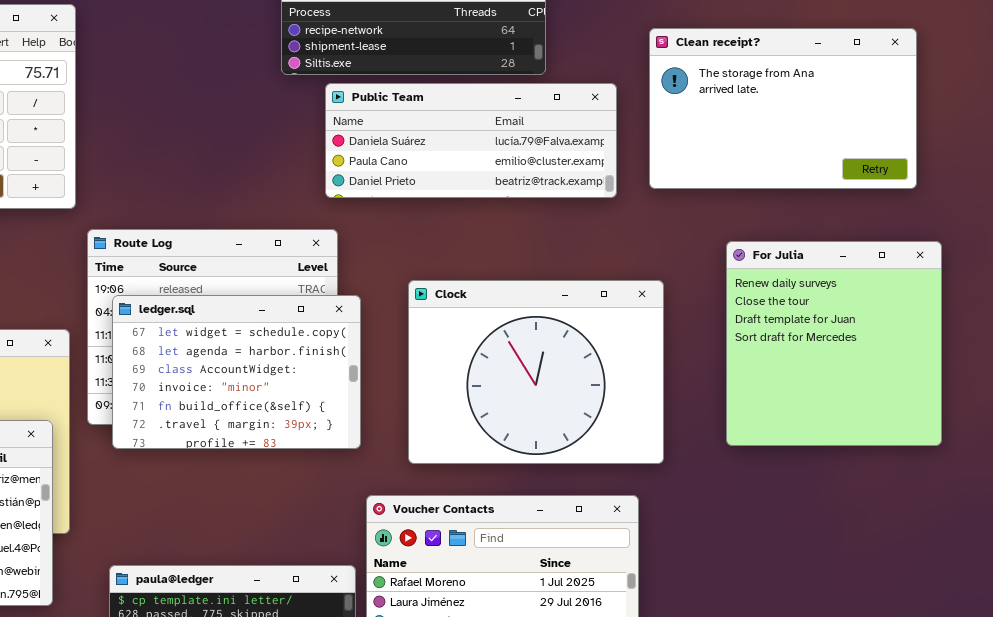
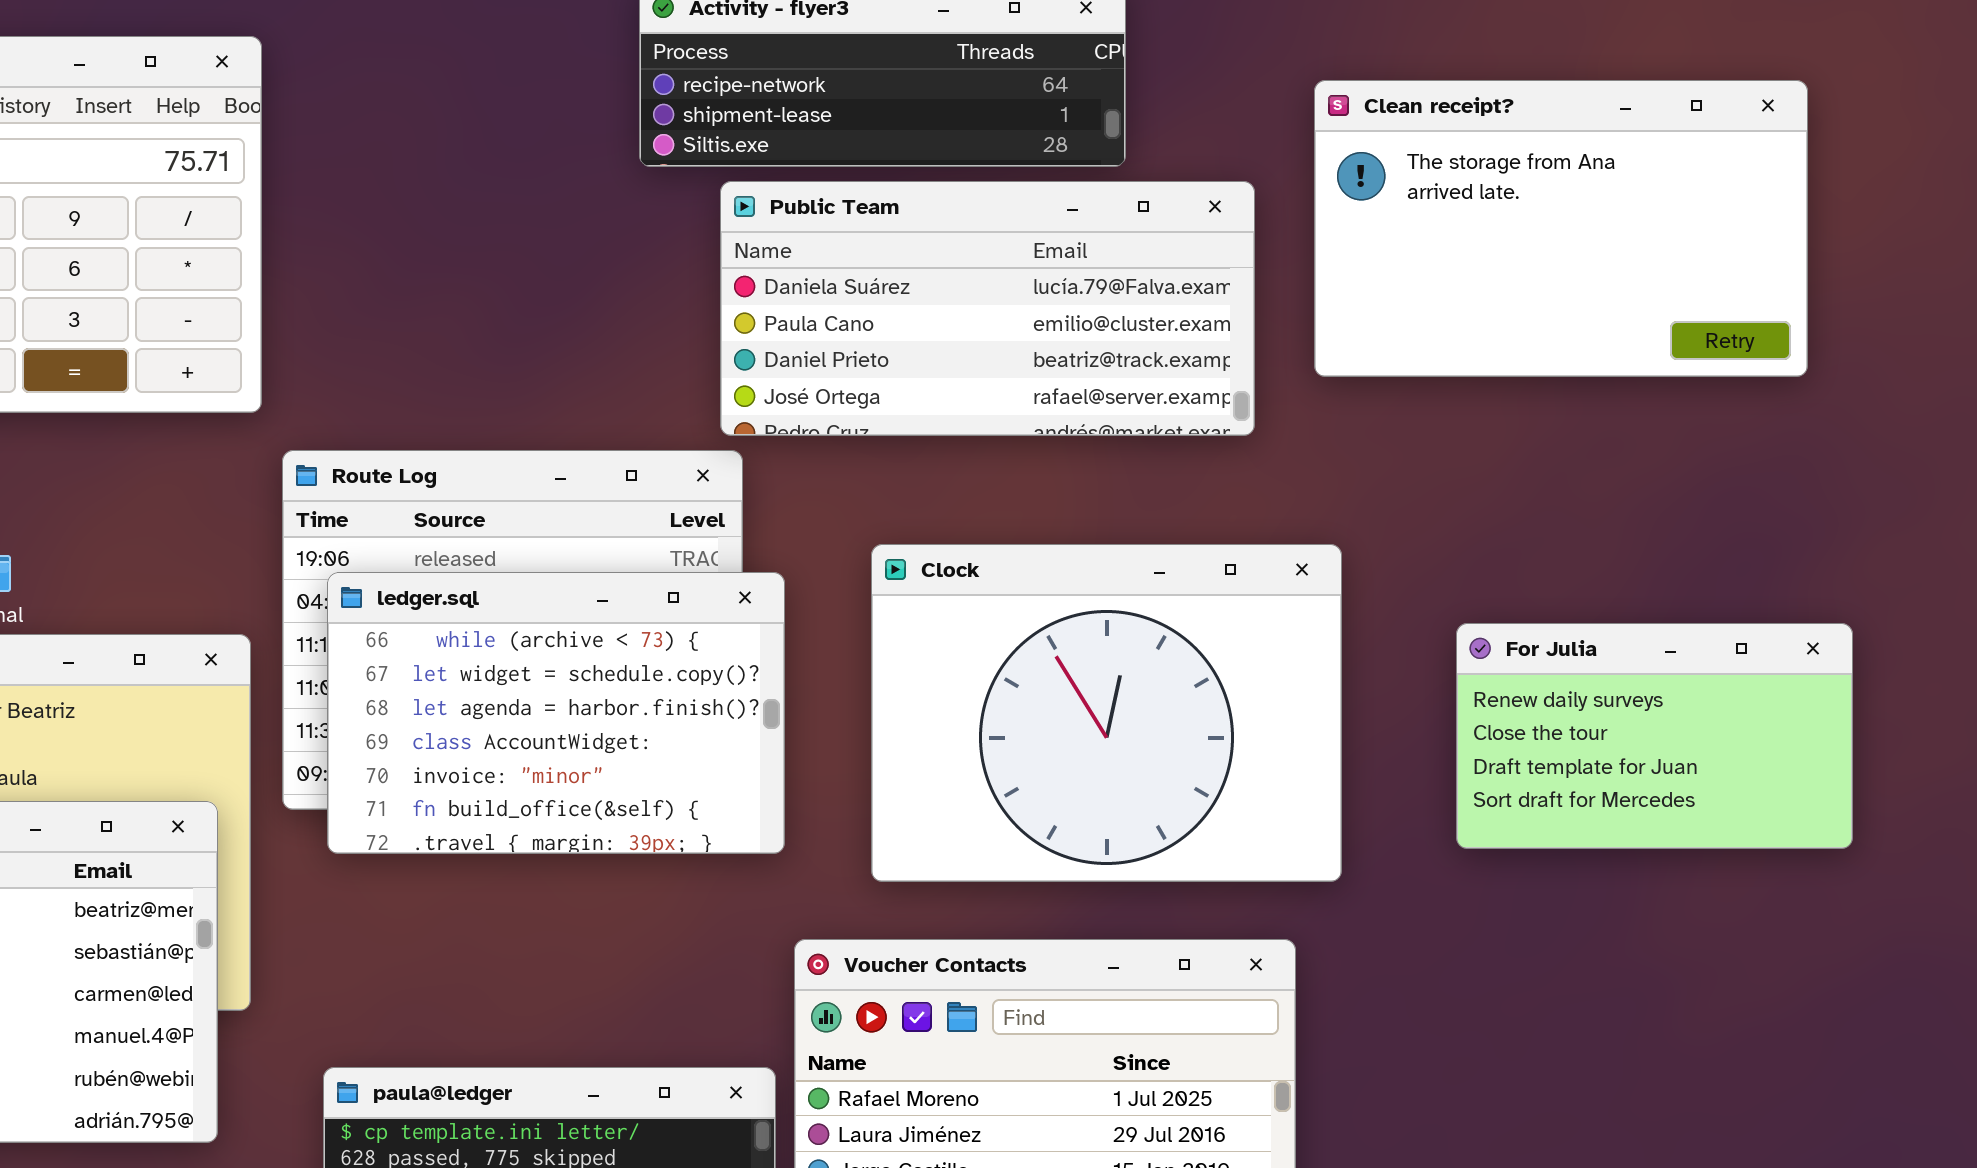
Public Team: [325,83,617,198] -> [720,181,1255,436], resized
For Julia: [726,241,942,446] -> [1456,623,1853,849], resized
ledger.sql: [112,295,361,449] -> [327,572,785,854], scrolled up 1 row

